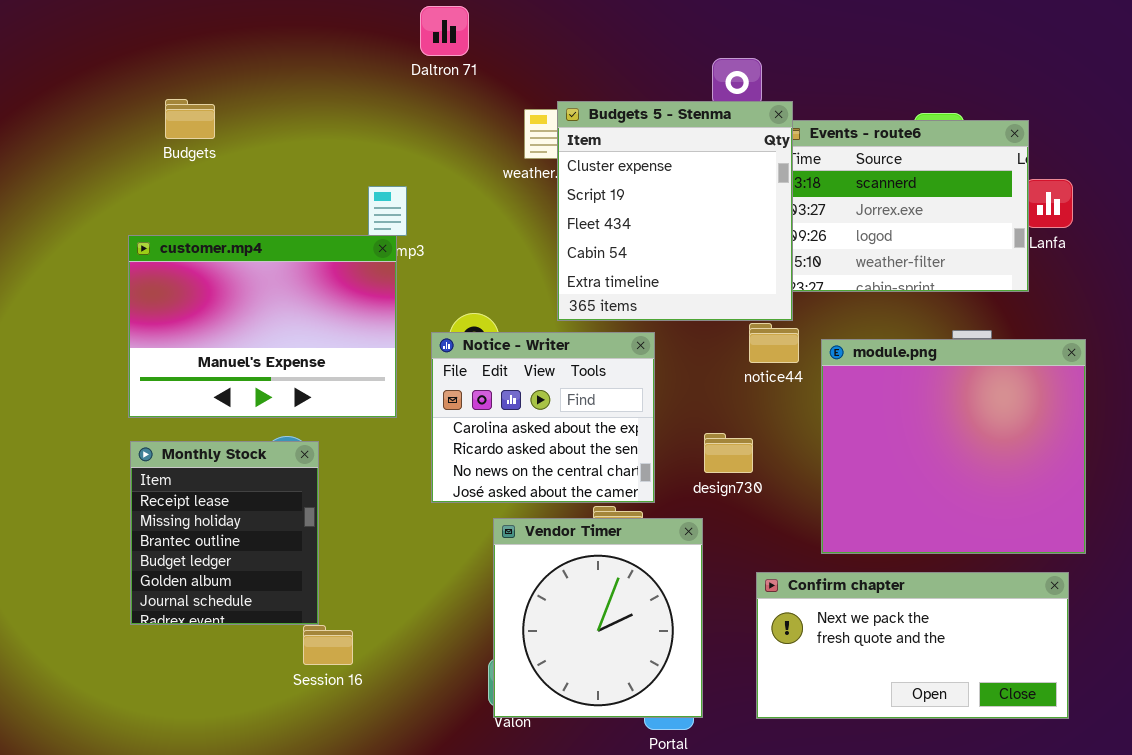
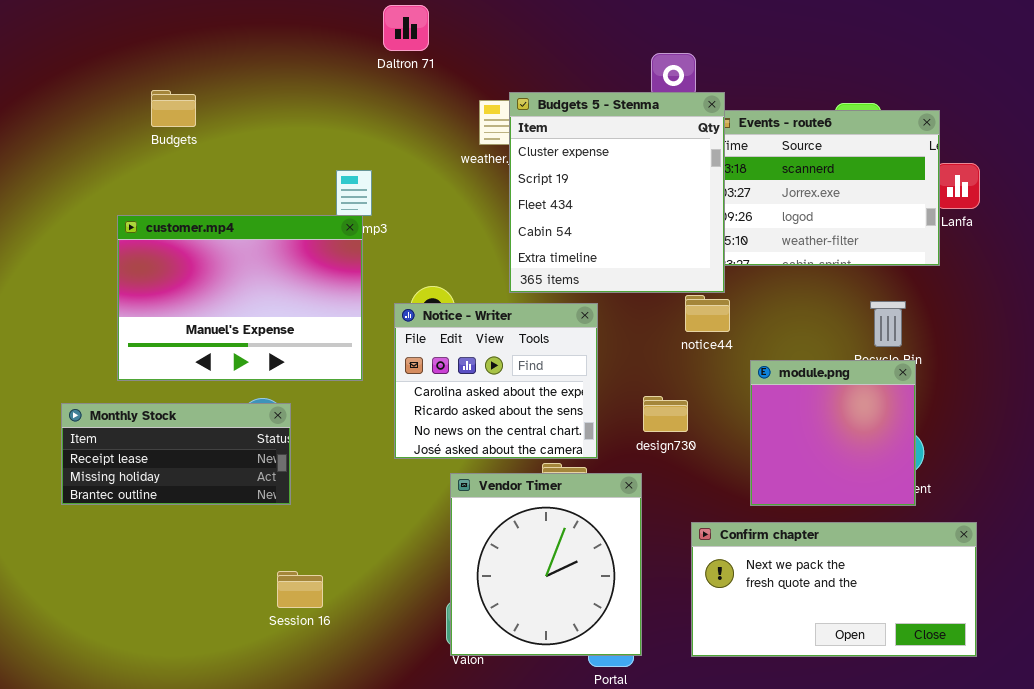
module.png: [821,339,1086,554] -> [750,360,916,506], resized
Monthly Stock: [130,441,319,625] -> [61,403,291,505], resized

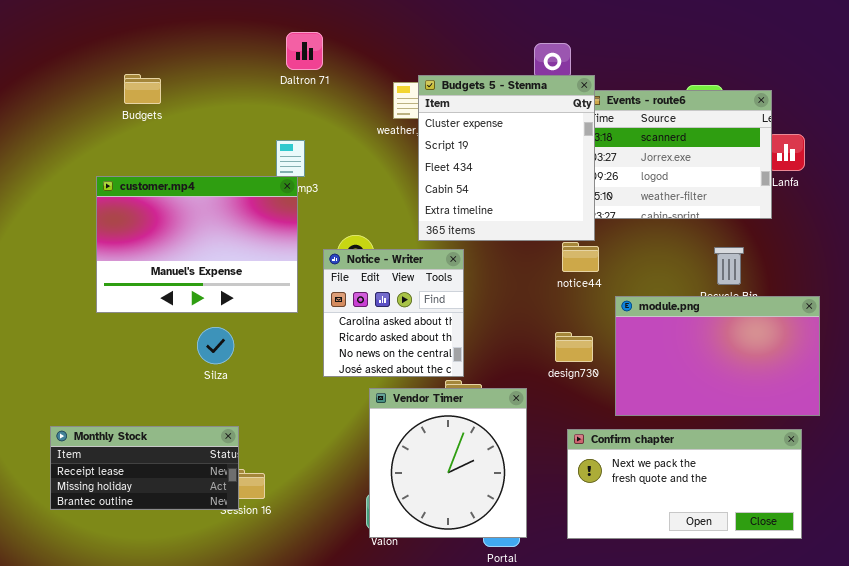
Daltron 71: [383,5,429,51] -> [286,32,323,70], moved
Notice - Writer: [394,303,598,459] -> [323,249,464,377], resized
module.png: [750,360,916,506] -> [615,296,820,416], resized
design730: [643,396,688,432] -> [555,332,593,362], moved
Monthly Stock: [61,403,291,505] -> [50,426,239,510], moved

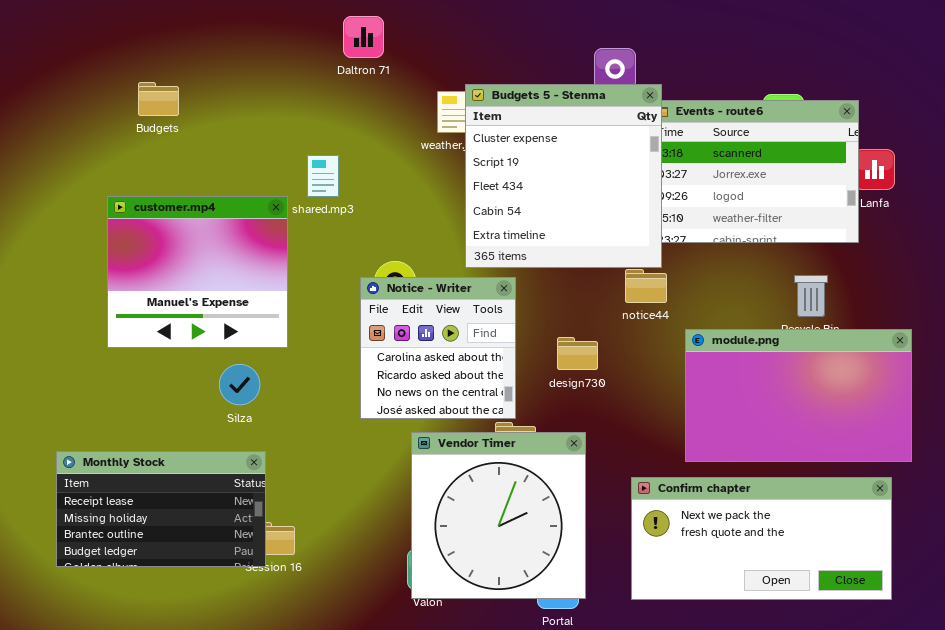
Daltron 71: [286,32,323,70] -> [343,16,384,58], moved
customer.mp4: [96,176,298,313] -> [107,196,288,348], resized
design730: [555,332,593,362] -> [557,337,598,370], moved
Monthly Stock: [50,426,239,510] -> [56,451,266,567], resized

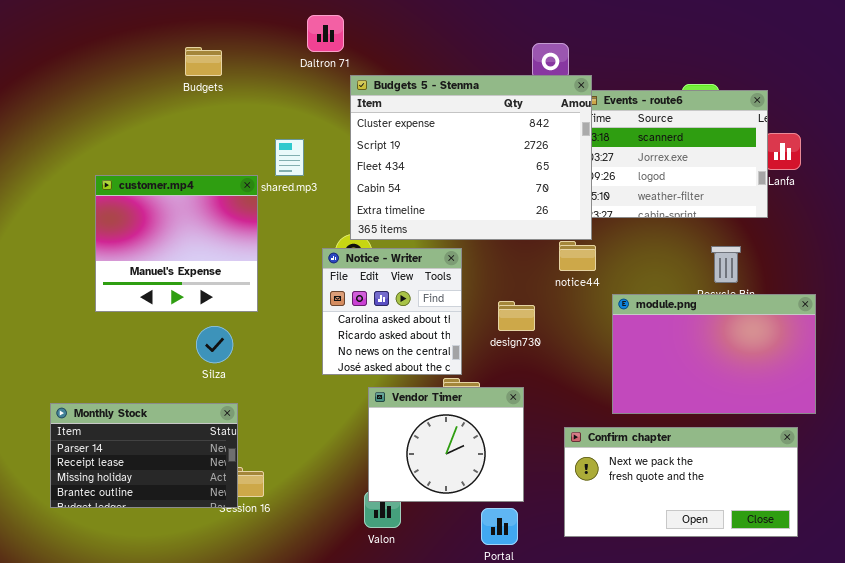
Budgets: [138,82,179,116] -> [185,47,222,76], moved
Budgets 5 - Stenma: [465,84,662,268] -> [350,75,592,240], resized
Vendor Timer: [411,432,586,599] -> [368,387,524,502], resized
Monthly Stock: [56,451,266,567] -> [50,403,238,508], scrolled up 1 row

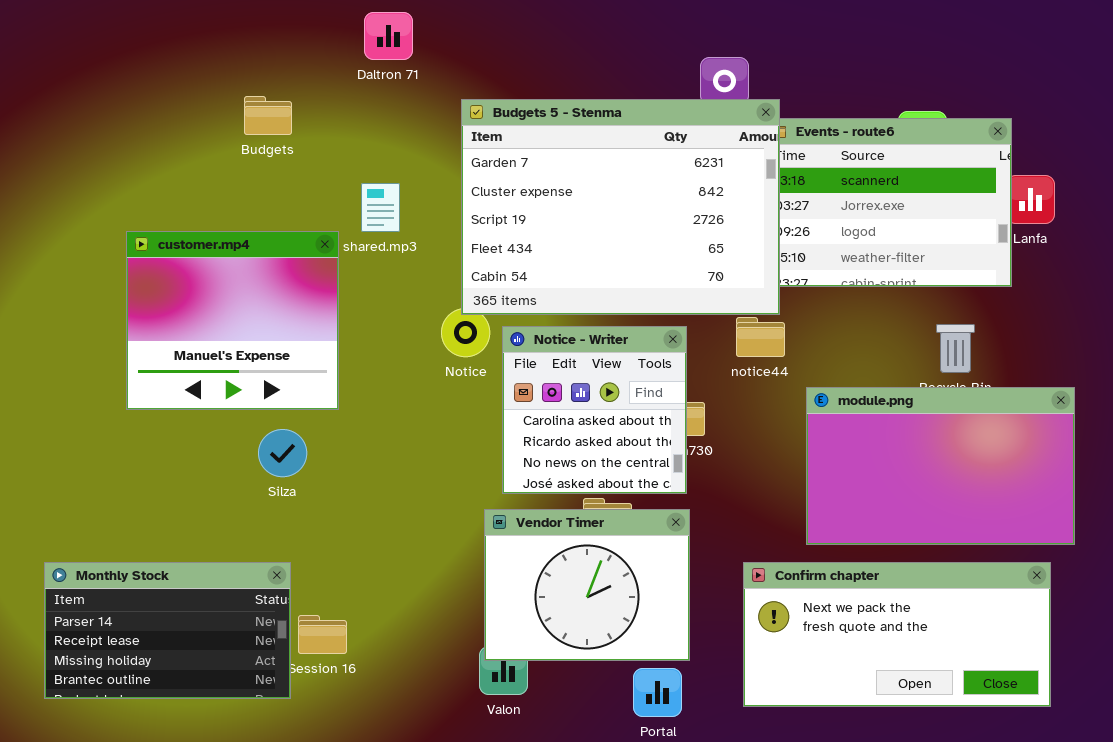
Daltron 71: [307,15,344,52] -> [364,12,413,60], moved
Budgets: [185,47,222,76] -> [244,96,292,135], moved
Budgets 5 - Stenma: [350,75,592,240] -> [461,99,780,315], scrolled up 1 row
Notice - Writer: [322,248,462,375] -> [502,326,687,494], moved
Monthly Stock: [50,403,238,508] -> [44,562,291,699], moved

